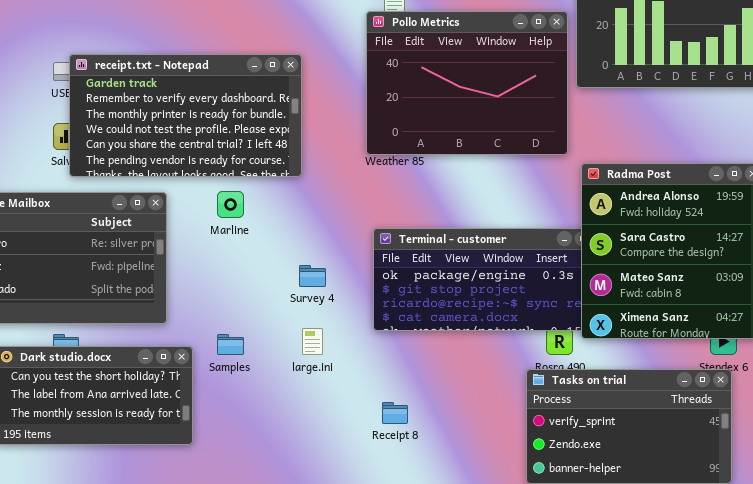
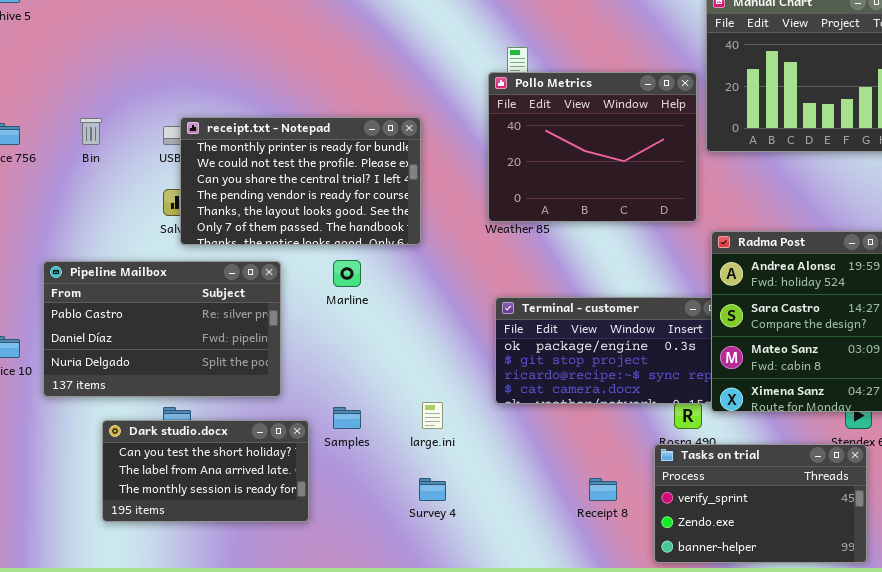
receipt.txt - Notepad: [69,54,302,177] -> [180,117,421,245], scrolled down 2 rows
Survey 4: [299,265,326,287] -> [419,478,446,501], moved
Receipt 8: [382,402,408,424] -> [589,478,617,501], moved

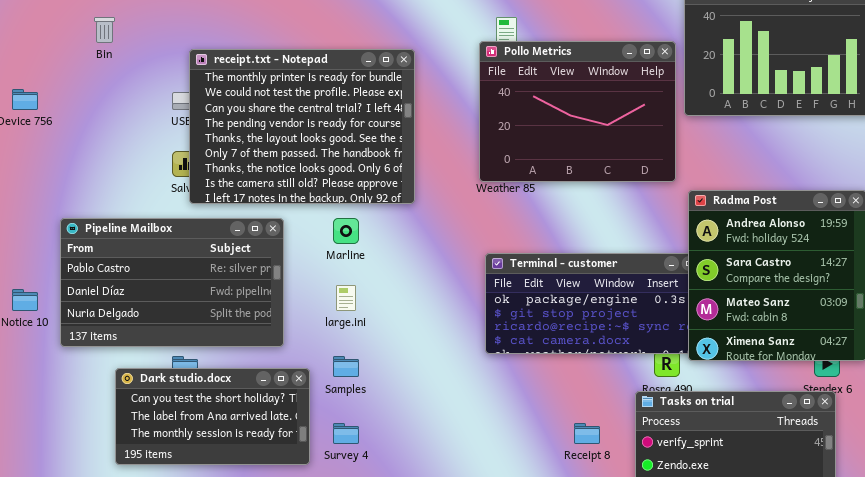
receipt.txt - Notepad: [180,117,421,245] -> [189,49,415,204], resized
Bin: [80,118,102,145] -> [94,17,115,43], moved
large.ini: [422,402,443,429] -> [336,285,356,311], moved
Survey 4: [419,478,446,501] -> [333,423,359,444], moved

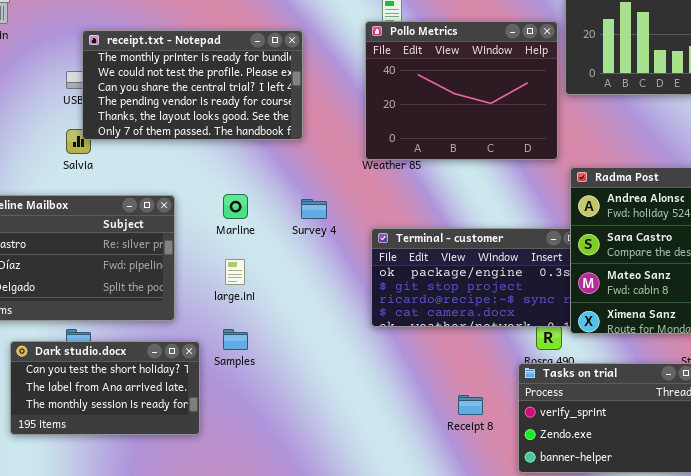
receipt.txt - Notepad: [189,49,415,204] -> [82,30,303,140], resized
Survey 4: [333,423,359,444] -> [301,199,327,219], moved

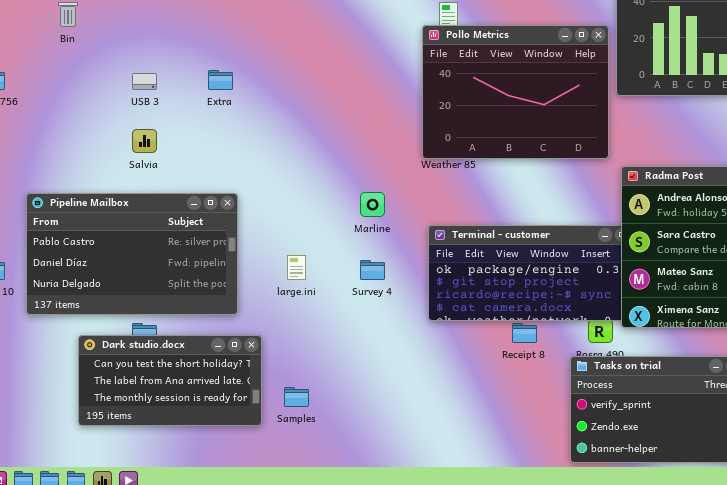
receipt.txt - Notepad: [82,30,303,140] -> none, closed
Marline: [223,194,248,219] -> [360,192,385,217], moved
Survey 4: [301,199,327,219] -> [360,260,385,280], moved
Samples: [223,329,248,350] -> [284,387,309,407], moved
Receipt 8: [458,395,483,415] -> [512,323,537,343], moved

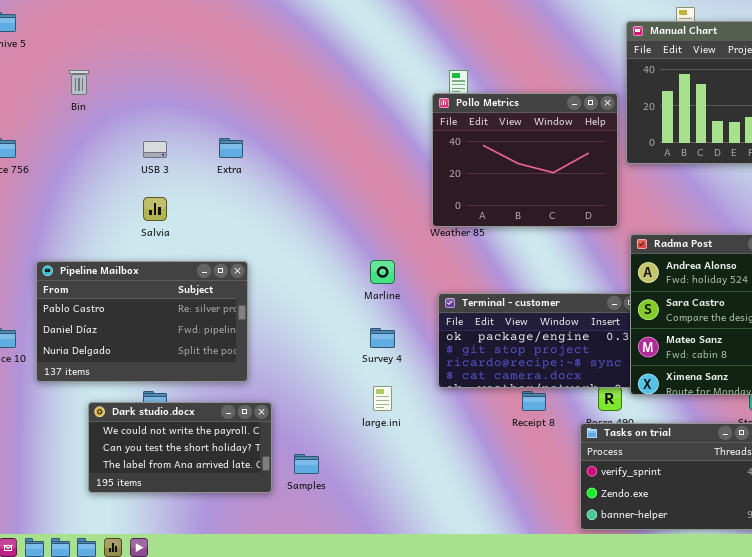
large.ini: [287,255,306,280] -> [373,386,392,411], moved
Dark studio.docx: [78,335,262,426] -> [88,402,272,493], scrolled up 1 row

